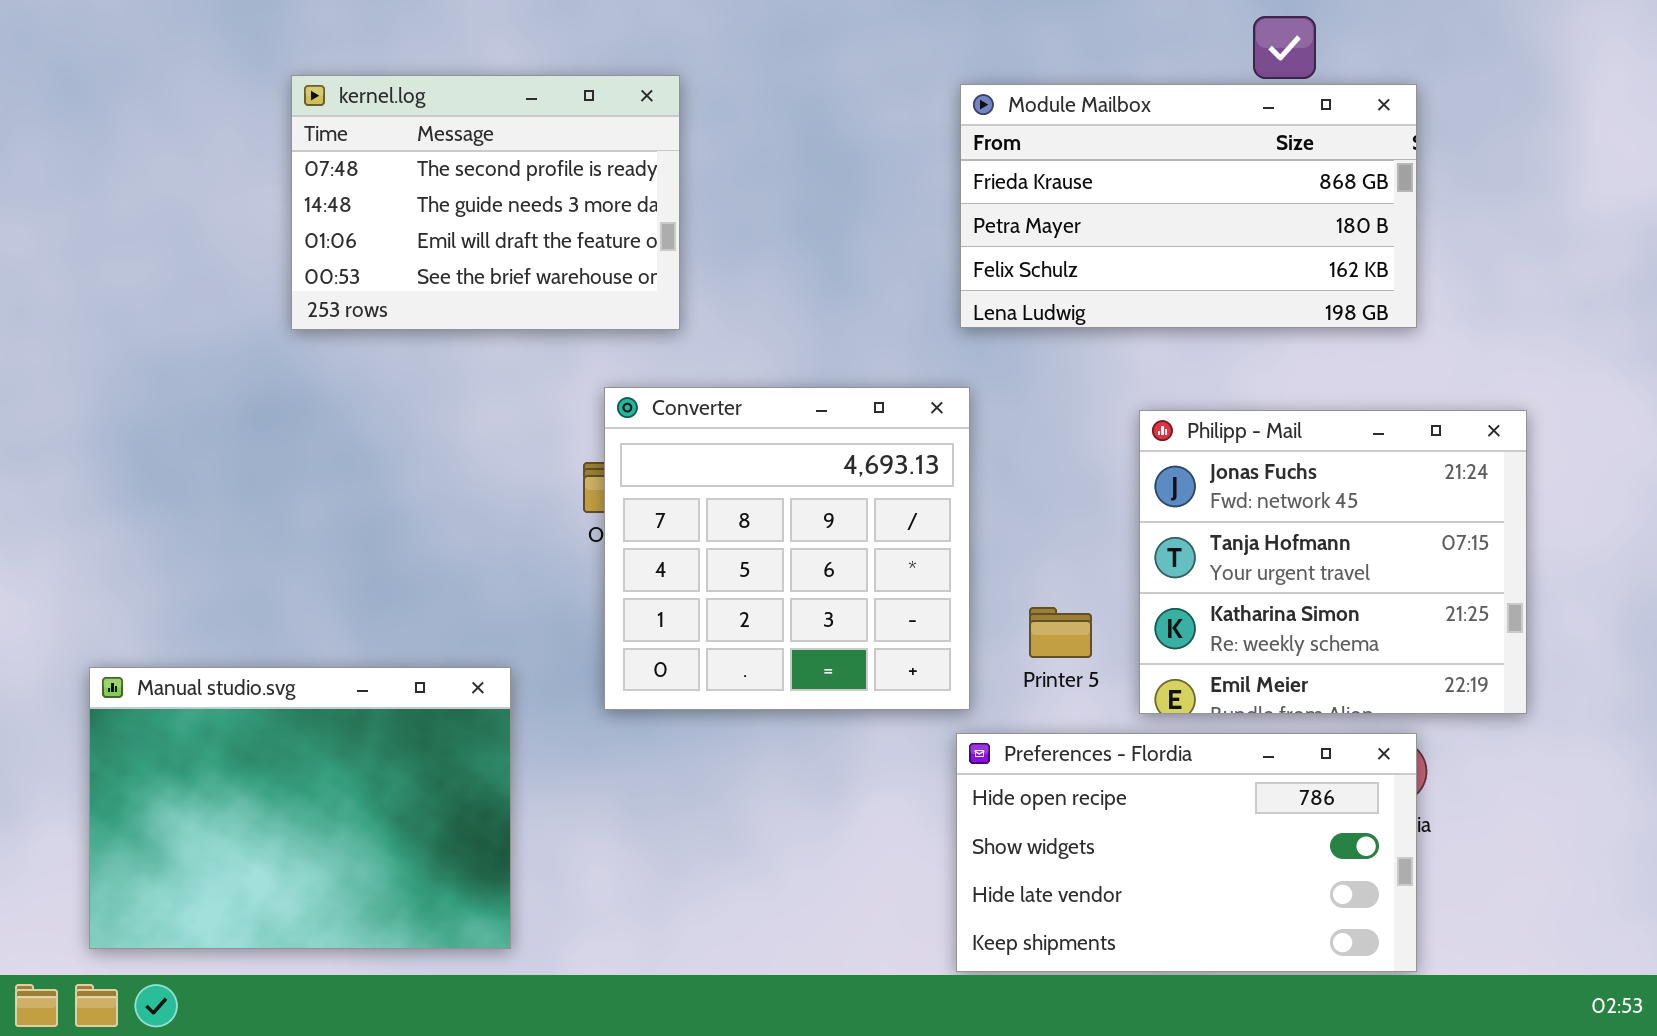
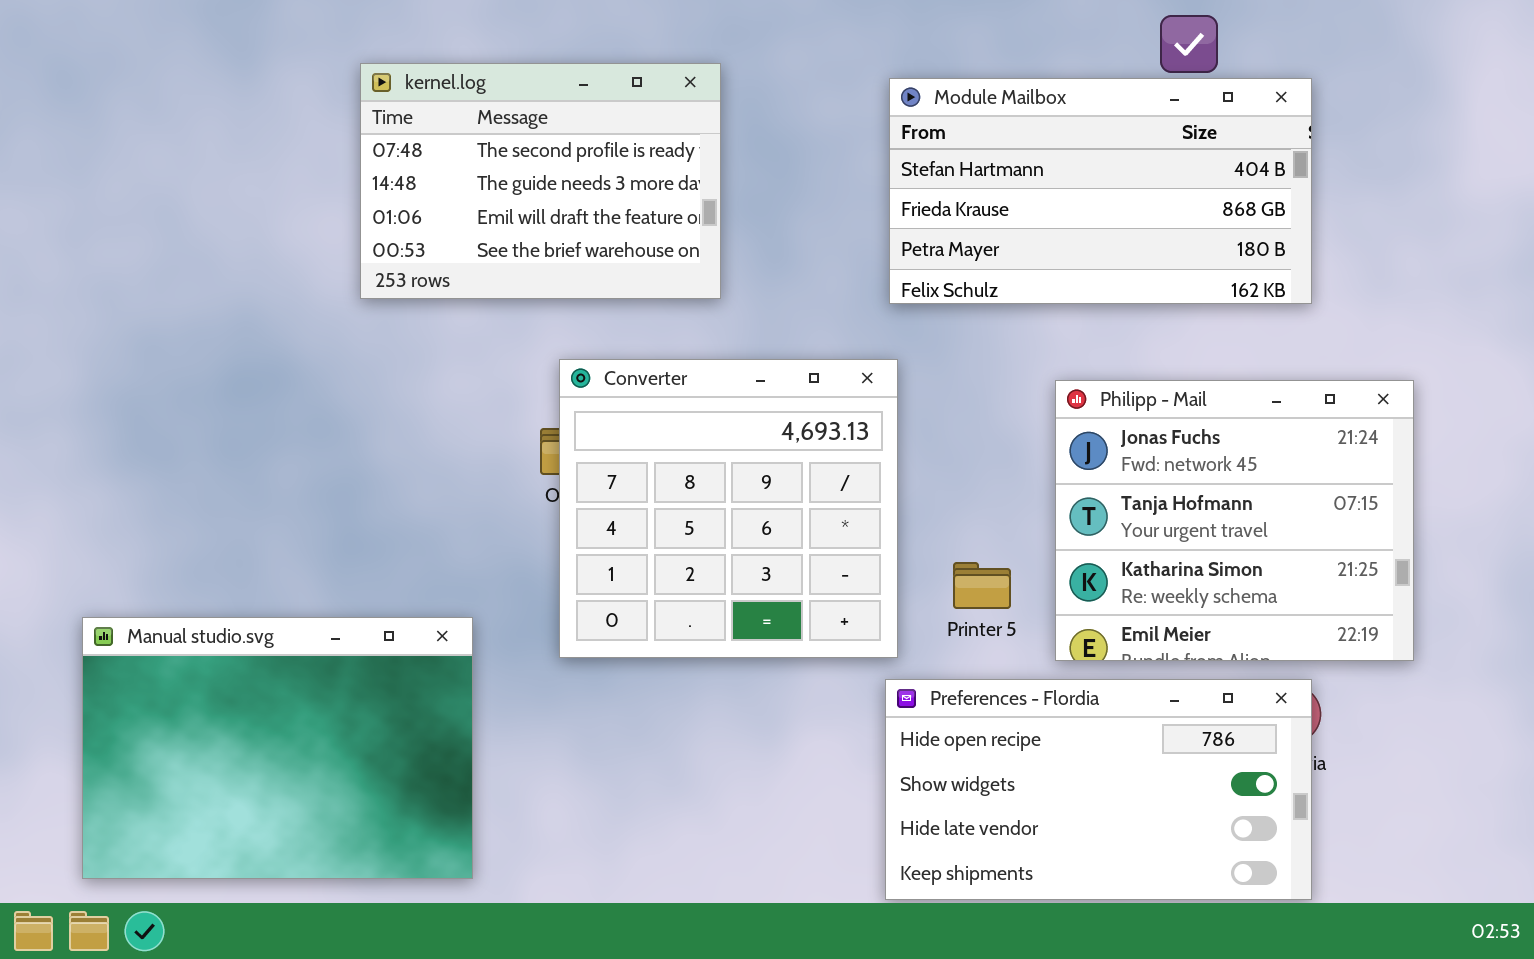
kernel.log: [291,75,680,330] -> [360,63,721,299], moved
Module Mailbox: [960,84,1417,328] -> [889,78,1312,304], scrolled up 1 row

